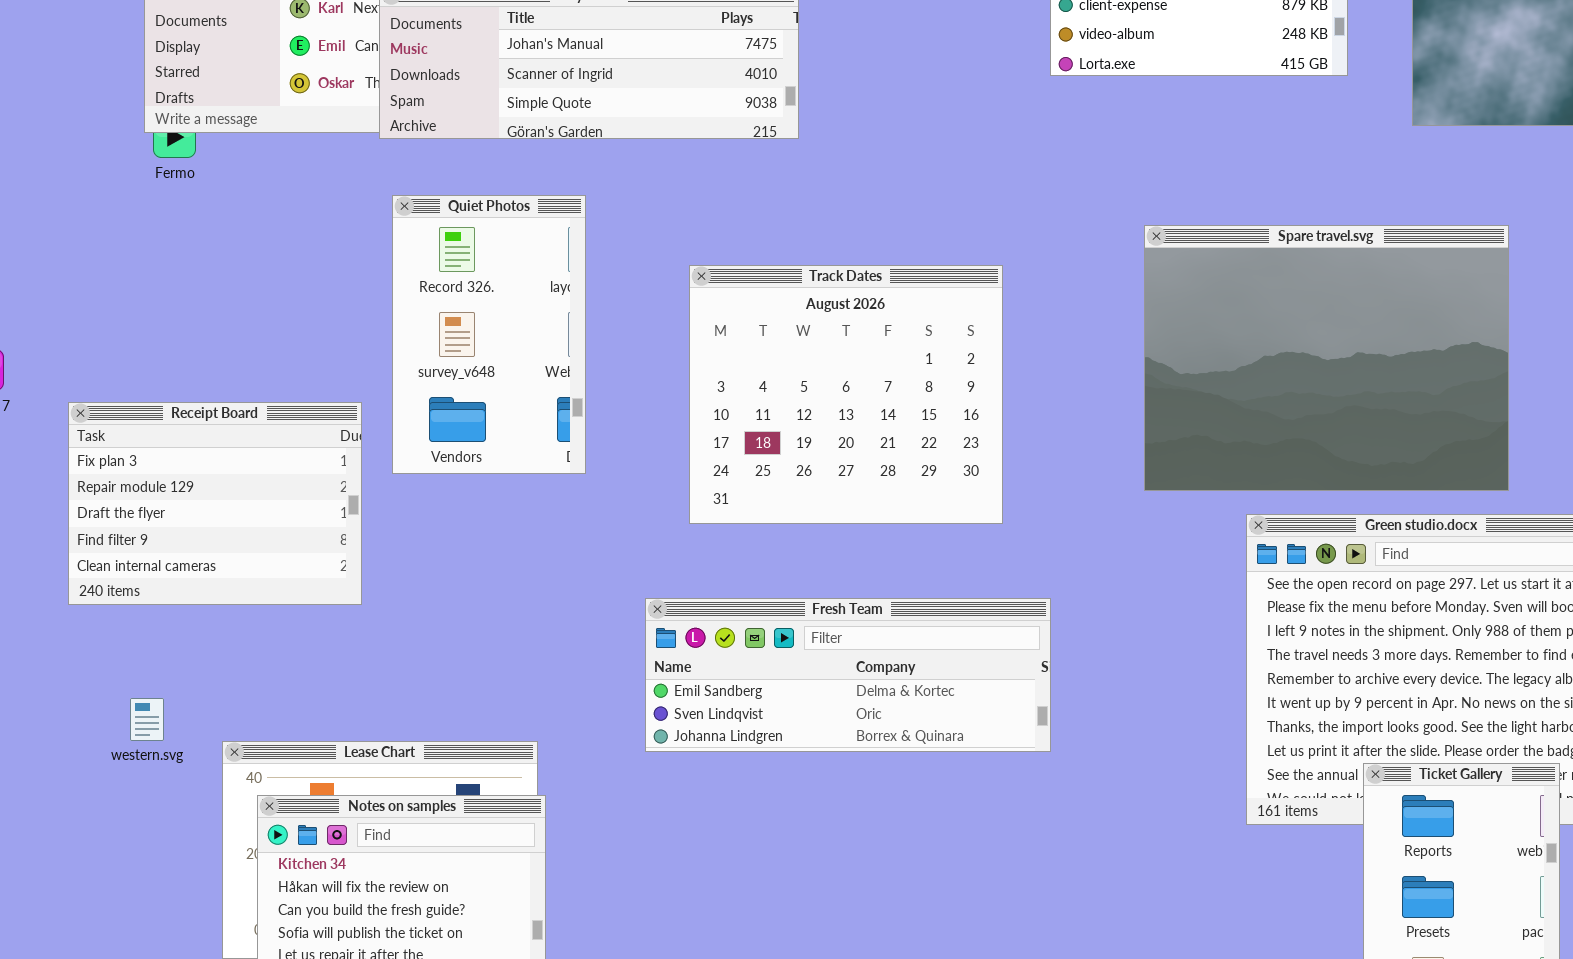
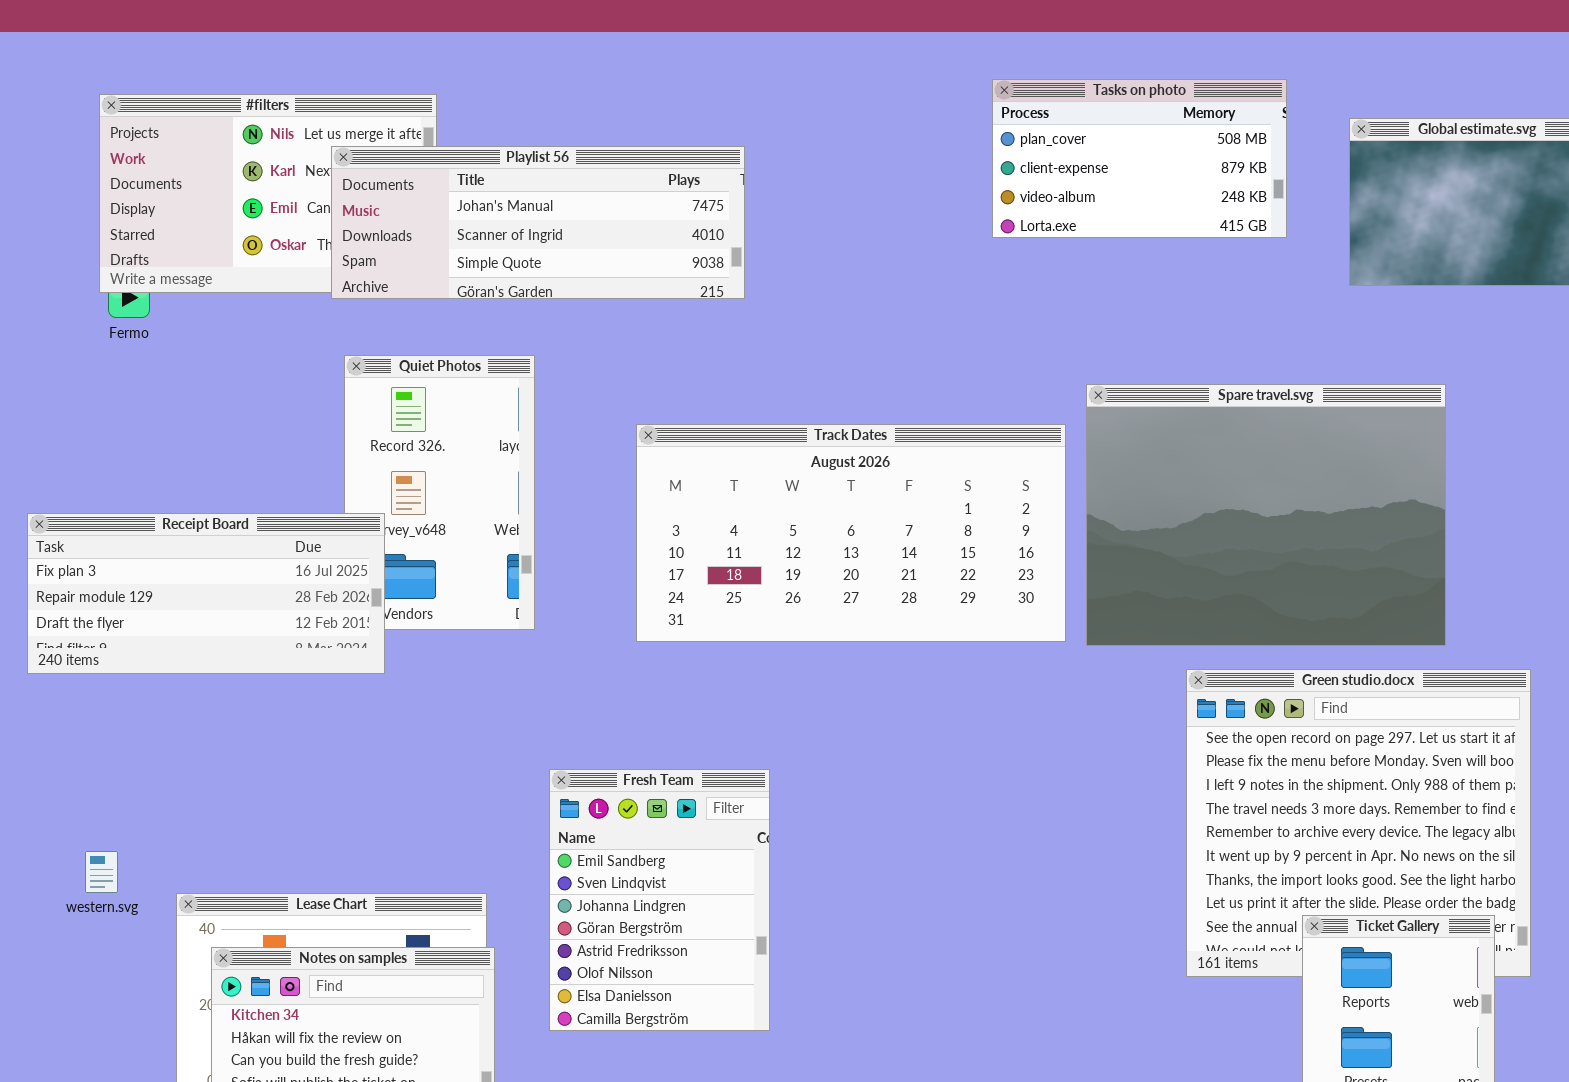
Track Dates: [689,265,1003,524] -> [636,424,1066,642], resized
Receipt Board: [68,402,362,605] -> [27,513,385,674], moved, resized
Fresh Team: [645,598,1051,752] -> [549,769,770,1031], moved, resized

